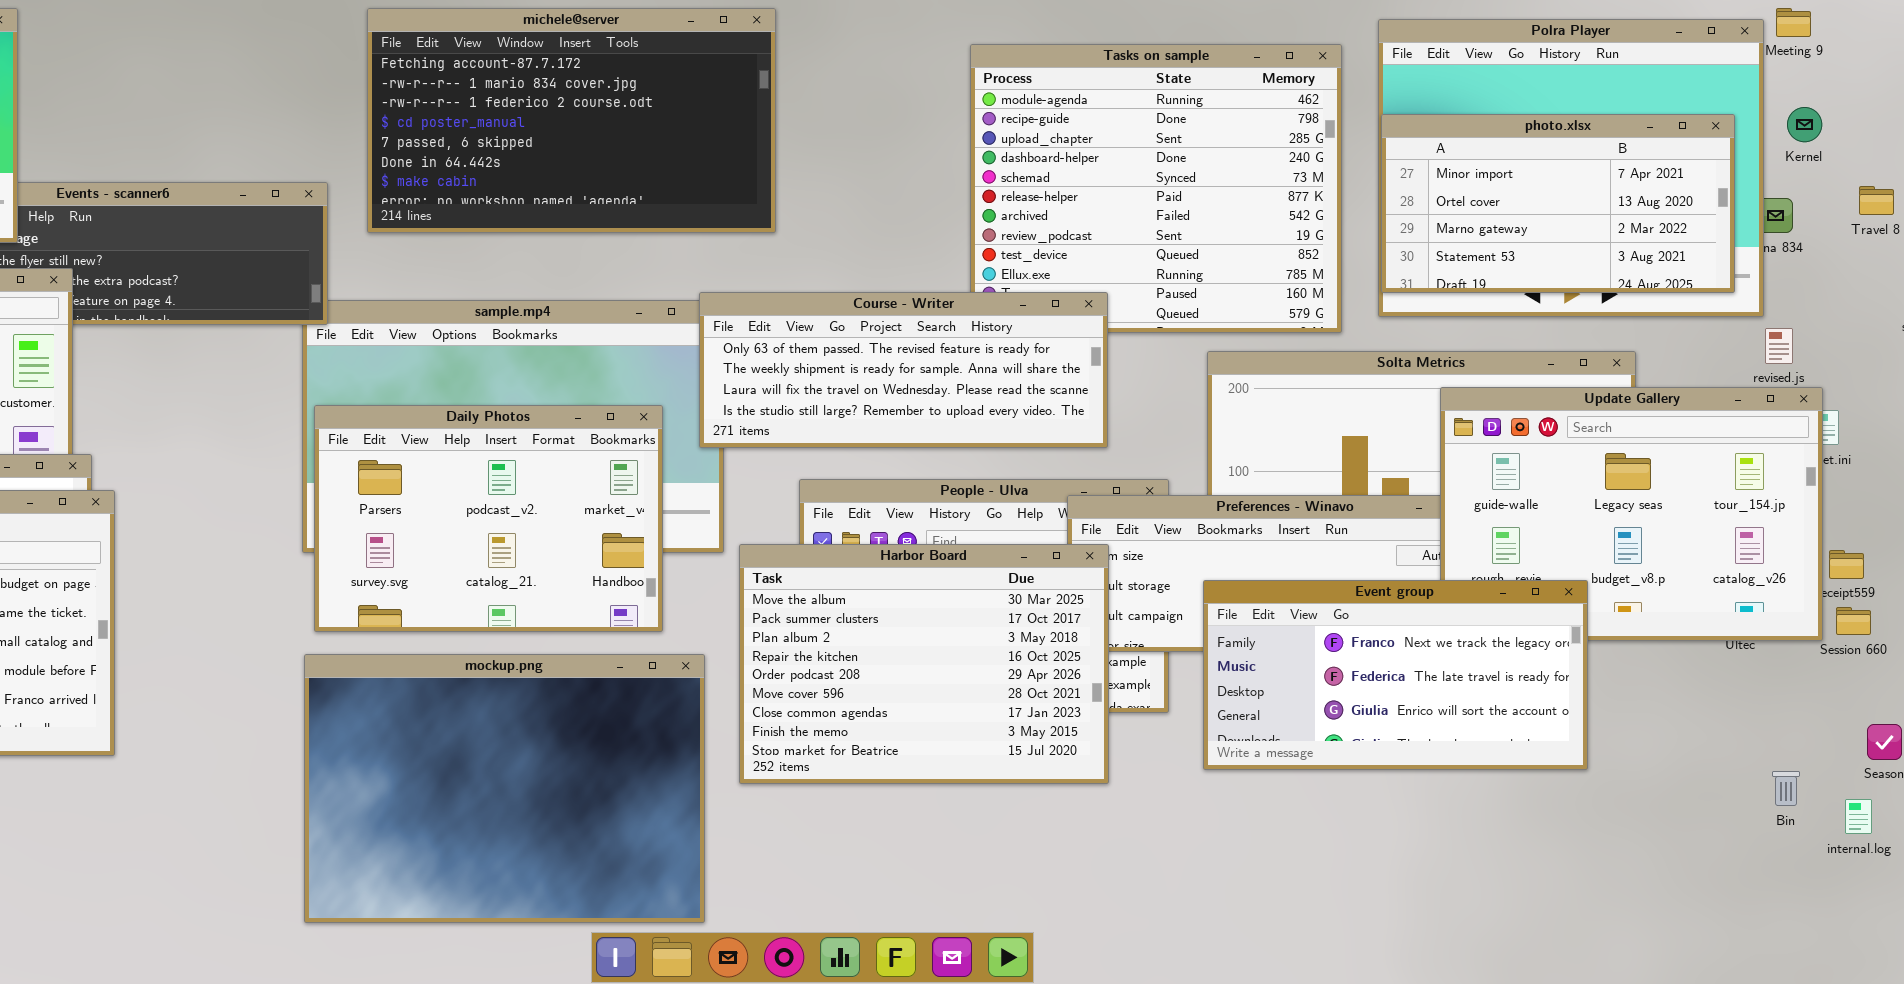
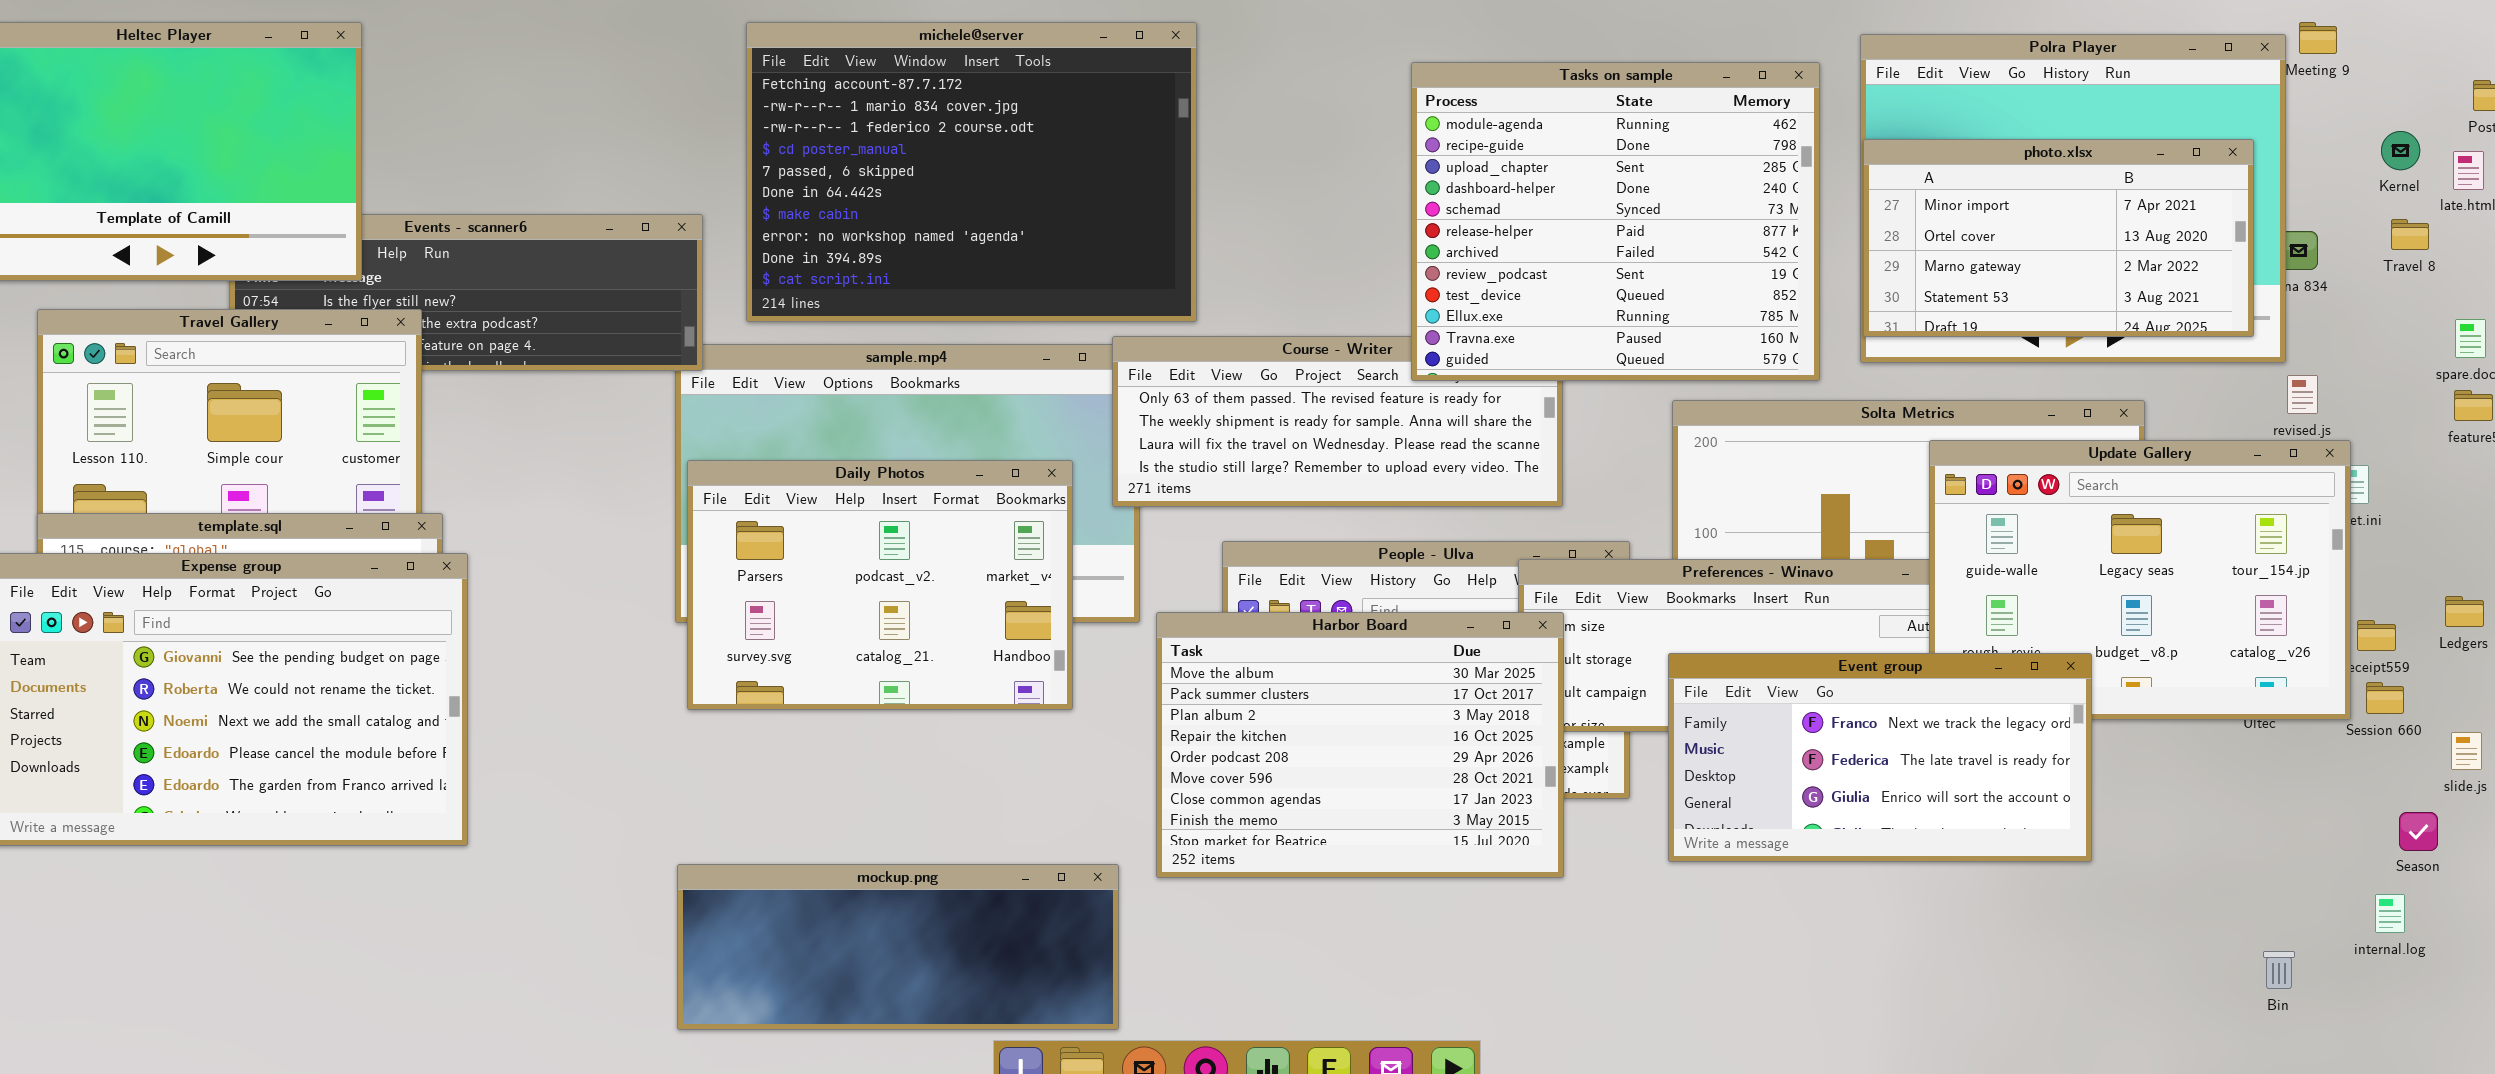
michele@server: [367,8,776,233] -> [746,22,1197,322], resized
Tasks on sample: [970,44,1342,333] -> [1411,62,1820,381], raised
Kernel: [1787,107,1822,142] -> [2381,131,2420,170], moved
mockup.png: [304,654,705,923] -> [677,864,1119,1030], resized
Bin: [1772,771,1800,806] -> [2263,951,2295,989], moved

